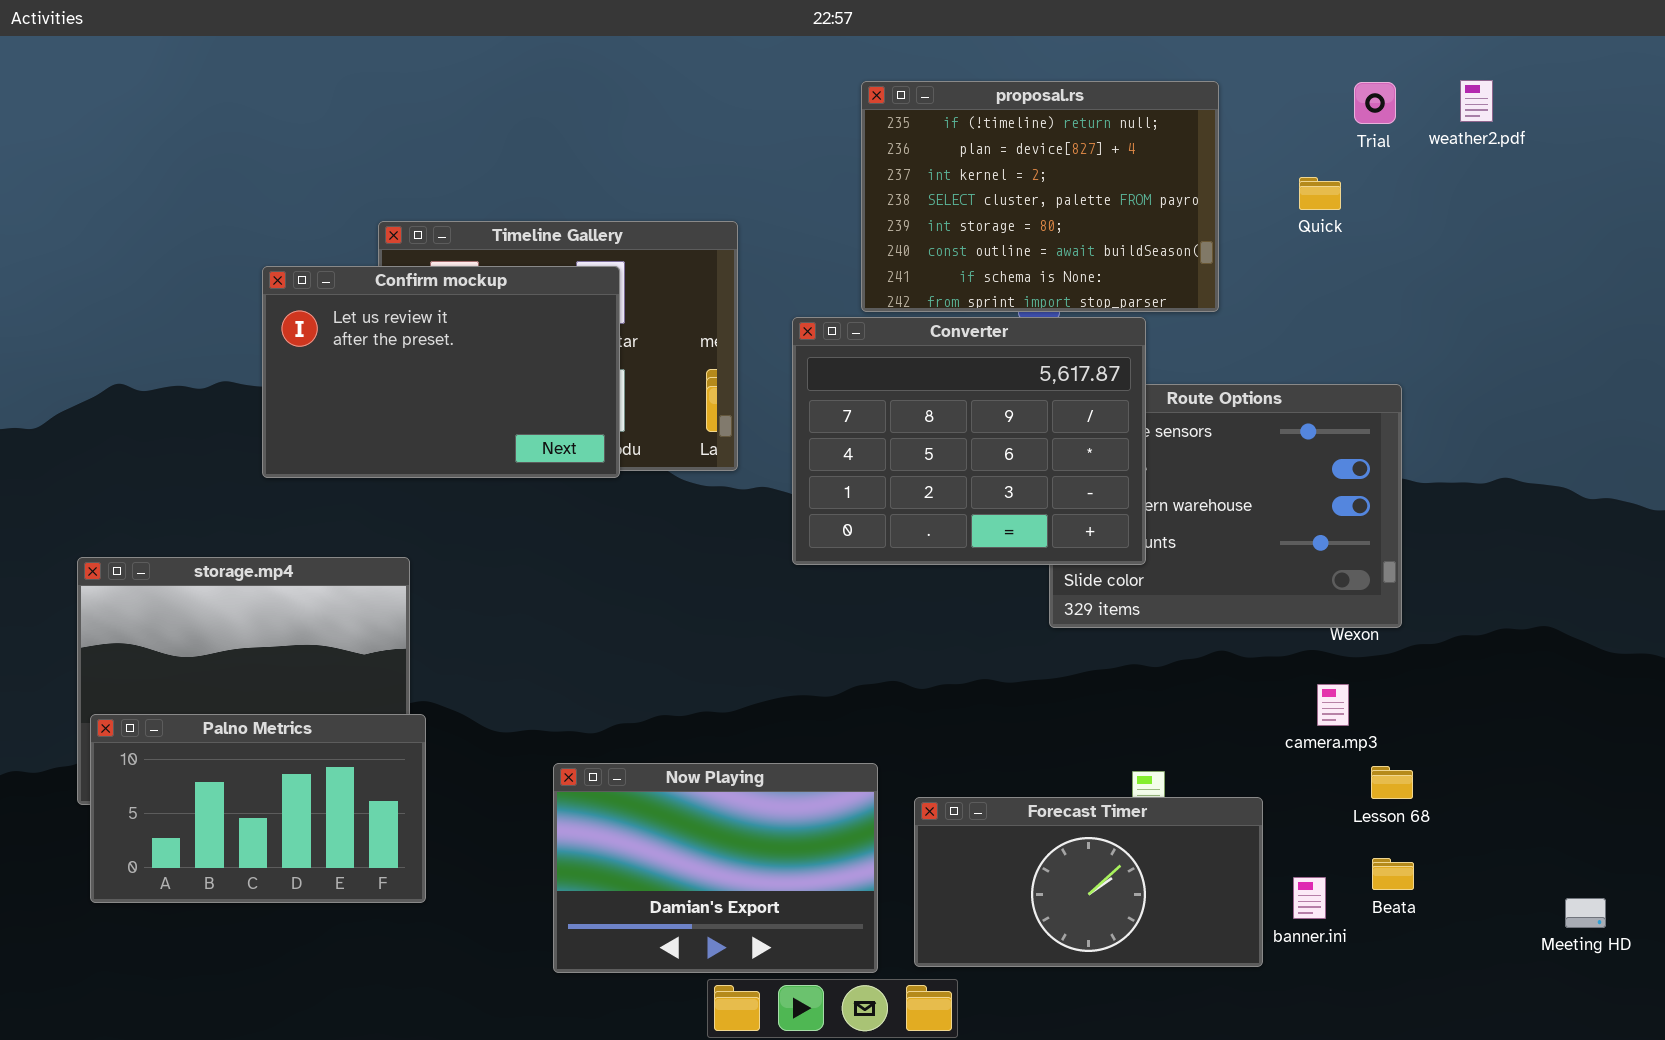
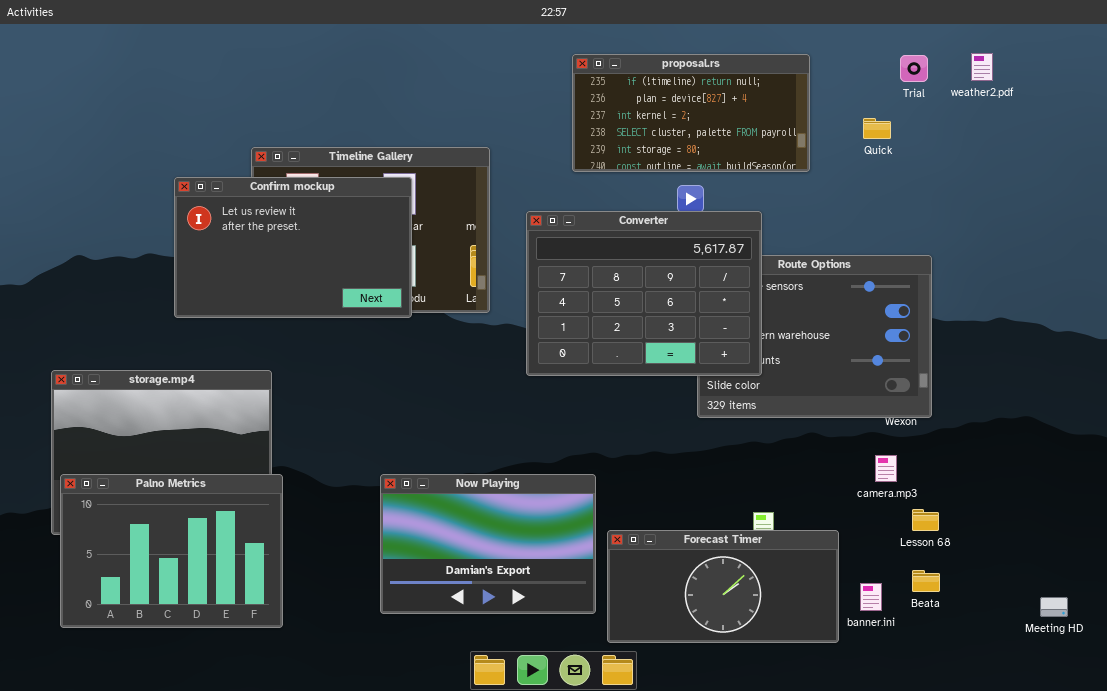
proposal.rs: [861,81,1219,312] -> [572,54,810,172], resized
Palno Metrics: [90,714,426,903] -> [60,474,283,628], resized
Now Playing: [553,763,878,973] -> [380,474,596,614], moved

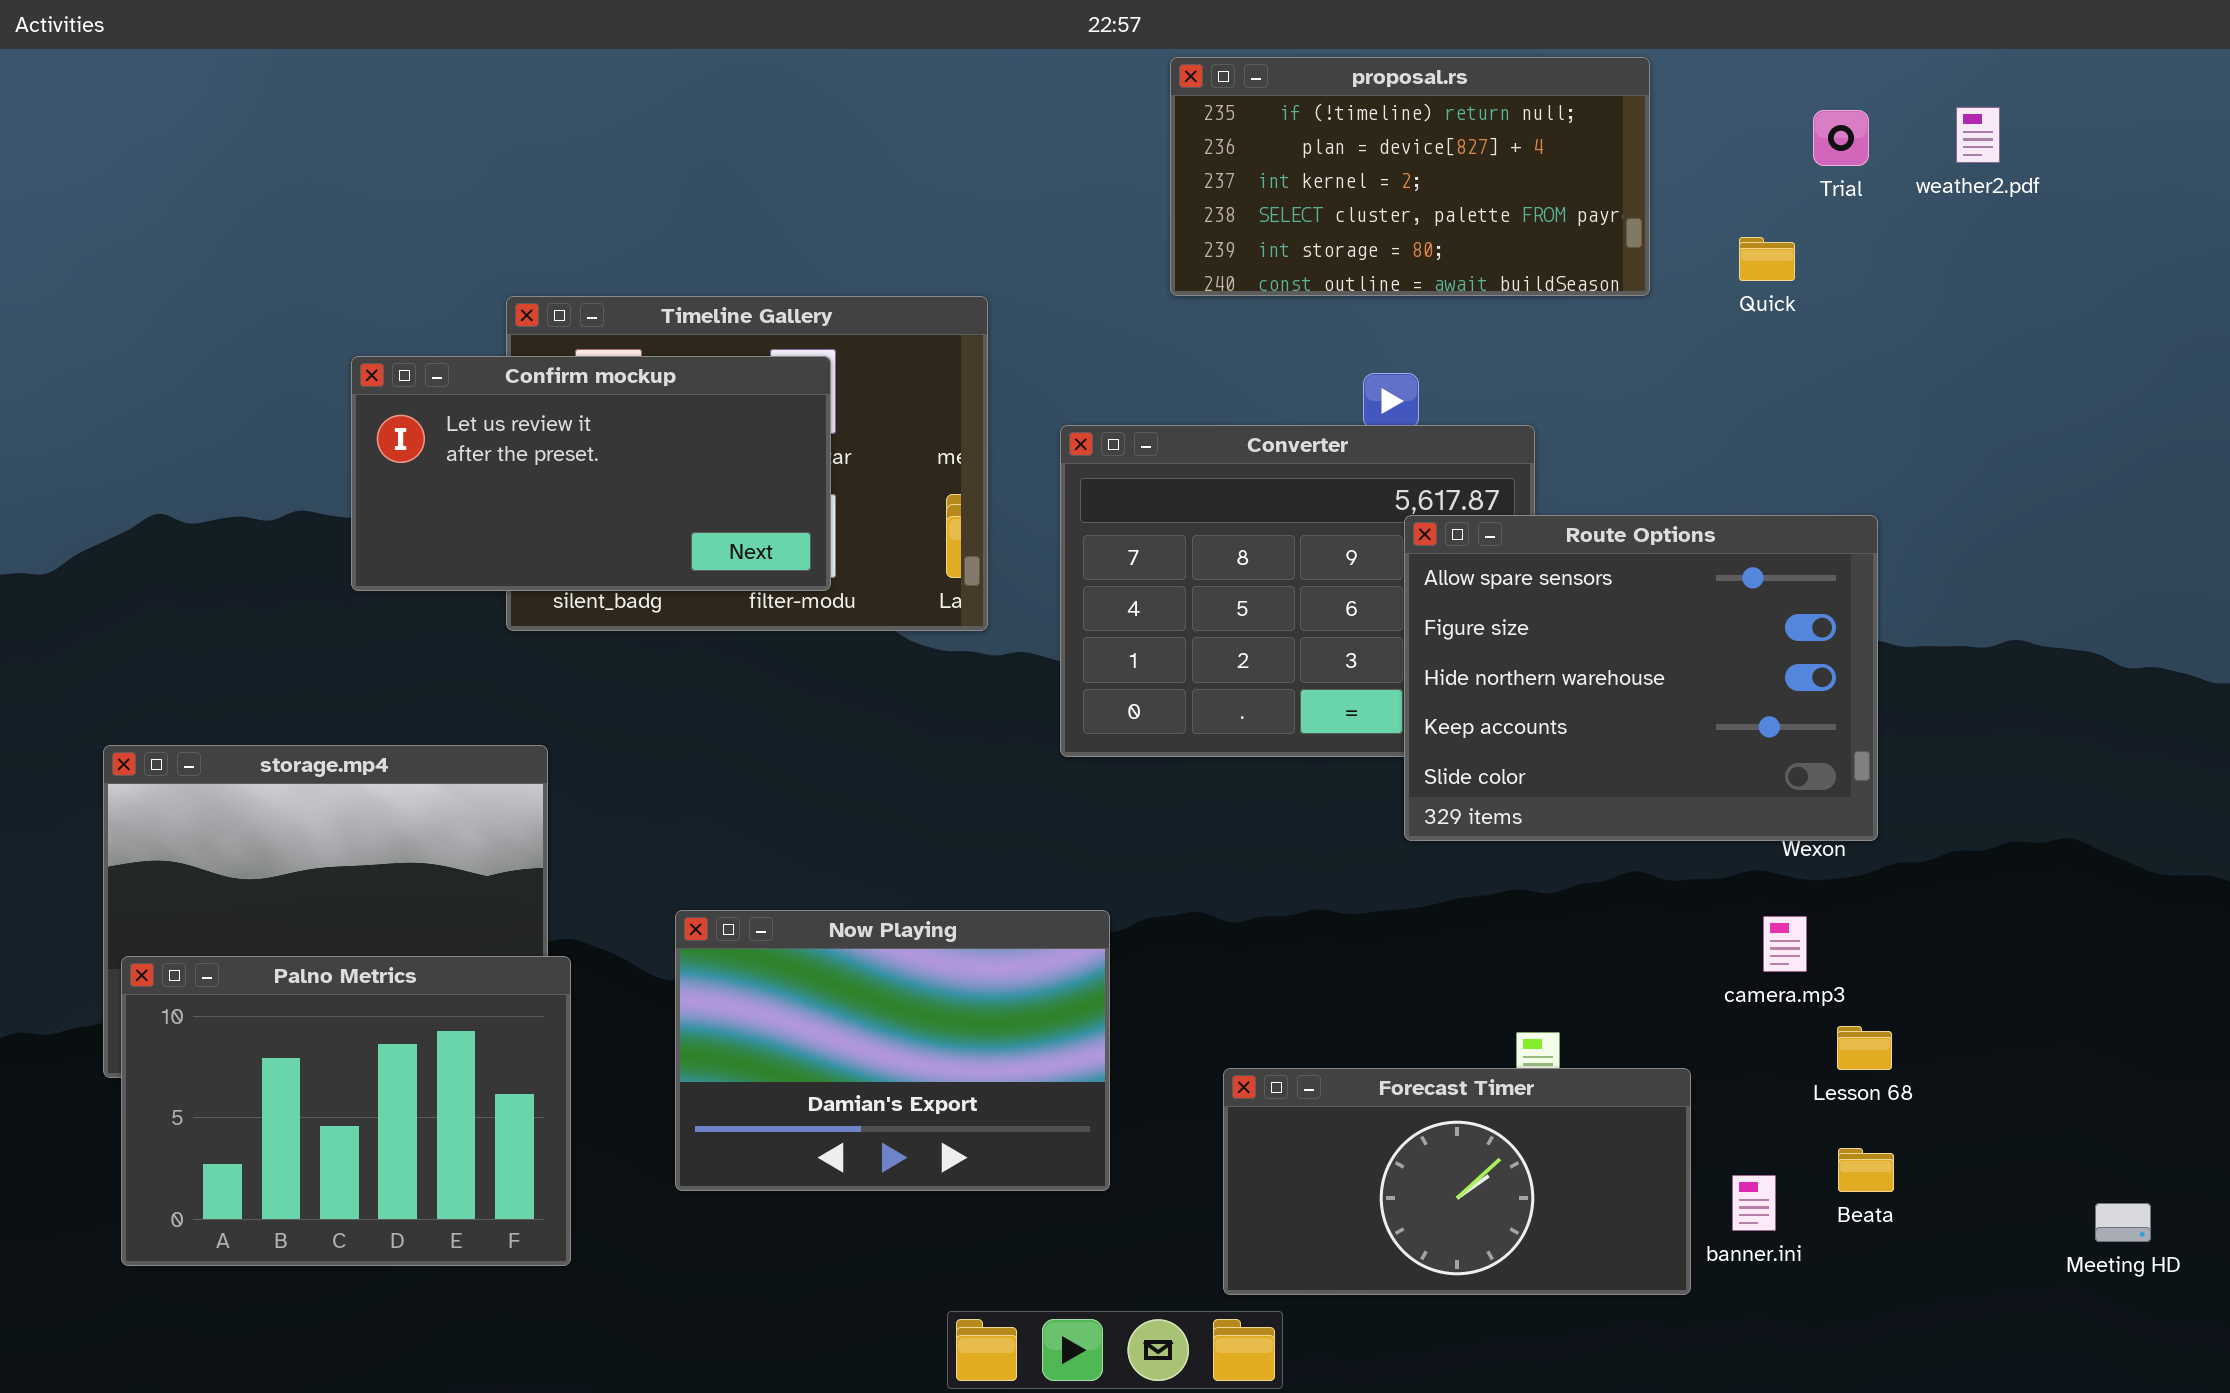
proposal.rs: [572,54,810,172] -> [1170,57,1650,296], moved
Confirm mockup: [174,177,412,318] -> [351,356,831,591], resized
Route Options: [697,255,932,418] -> [1404,515,1878,841], raised
Now Playing: [380,474,596,614] -> [675,910,1110,1191], moved

